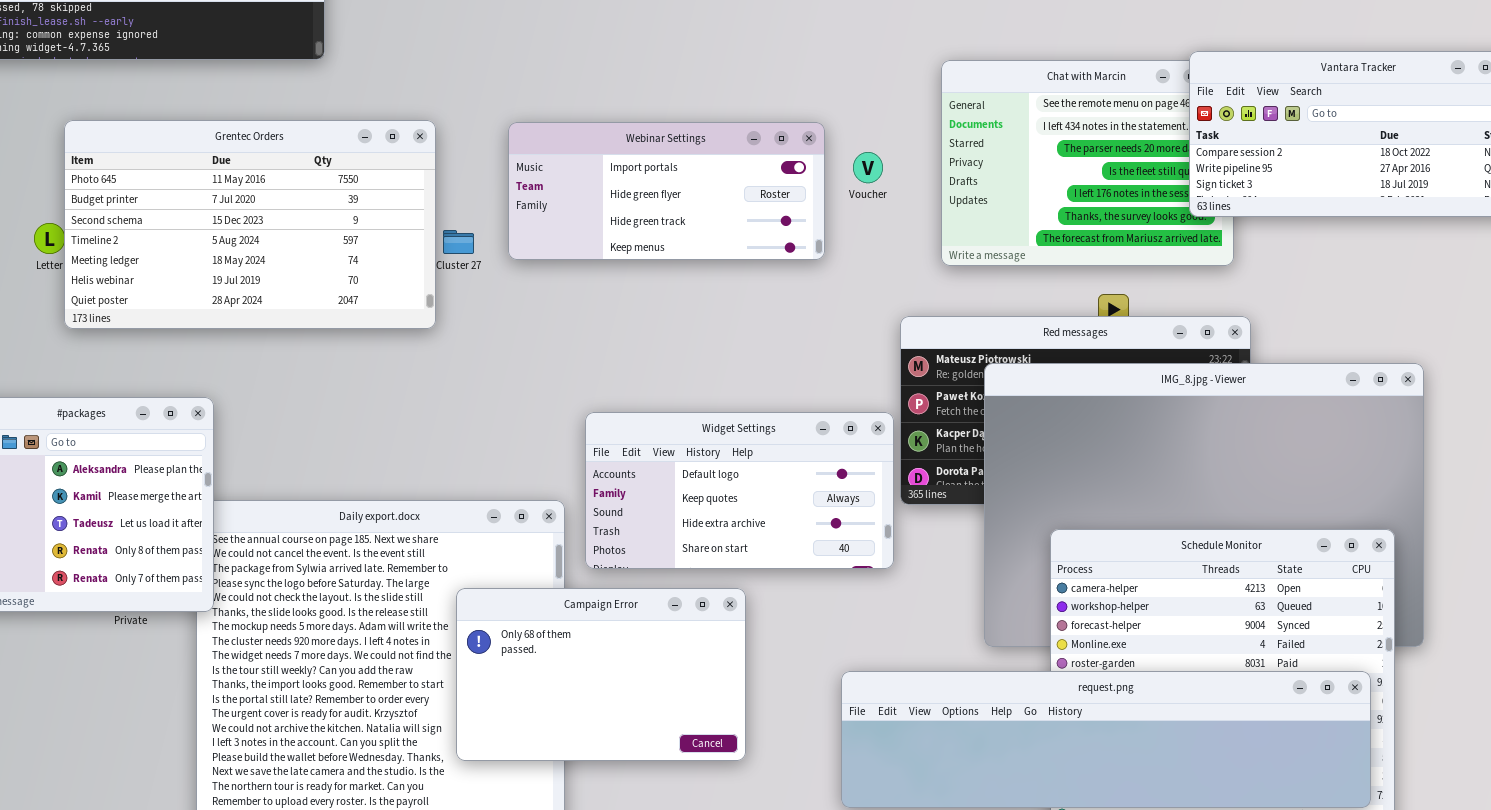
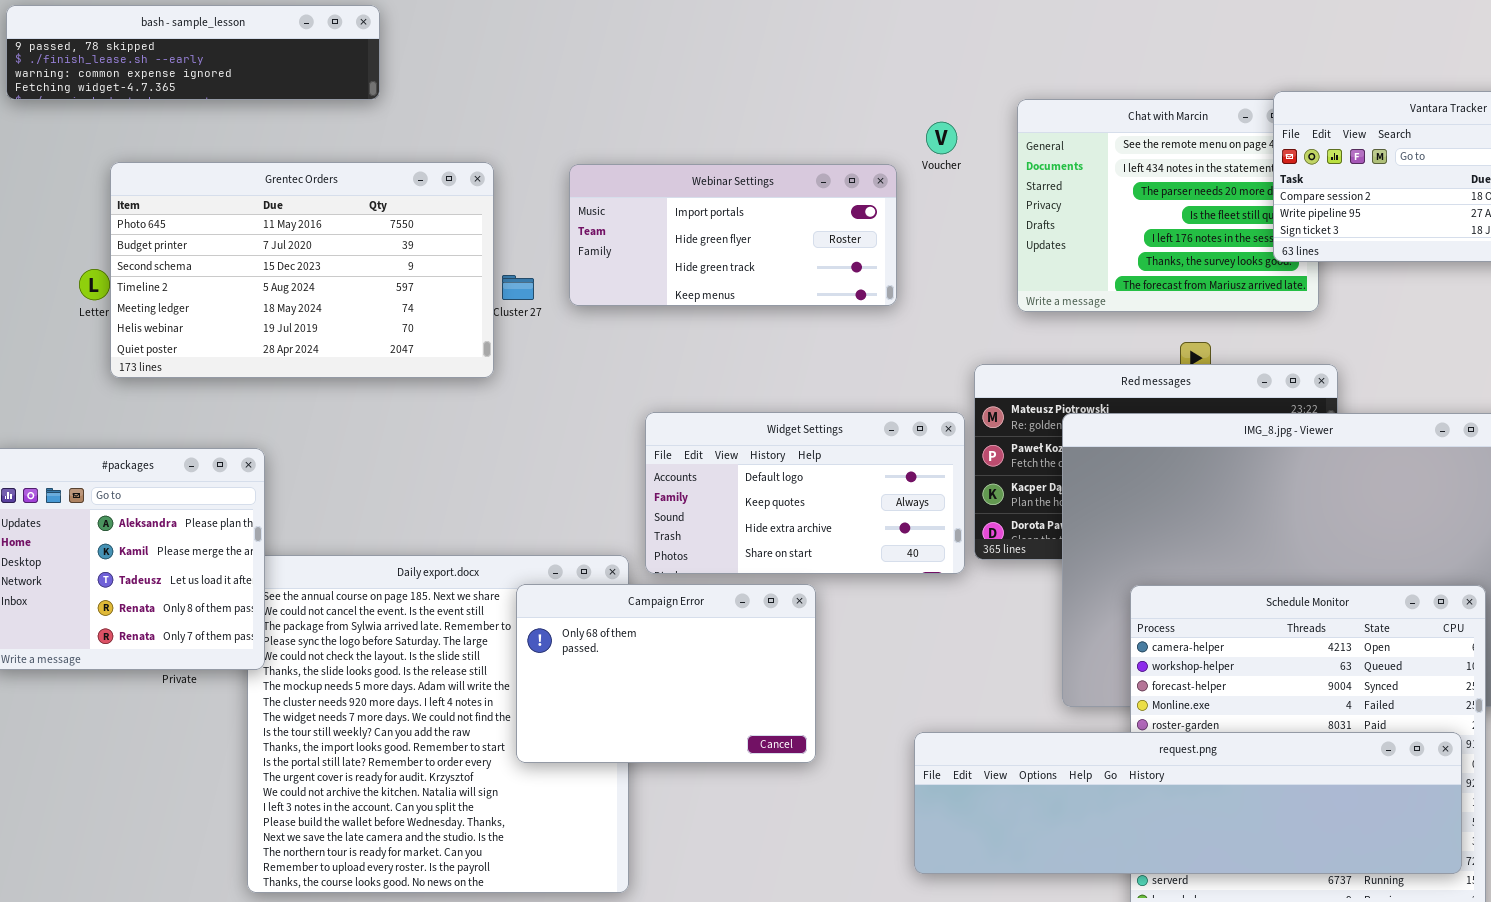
Voucher: [853,152,883,183] -> [926,122,957,154], moved
Widget Settings: [585,412,894,569] -> [645,412,965,574], moved
Campaign Error: [456,588,746,761] -> [516,584,816,763], moved

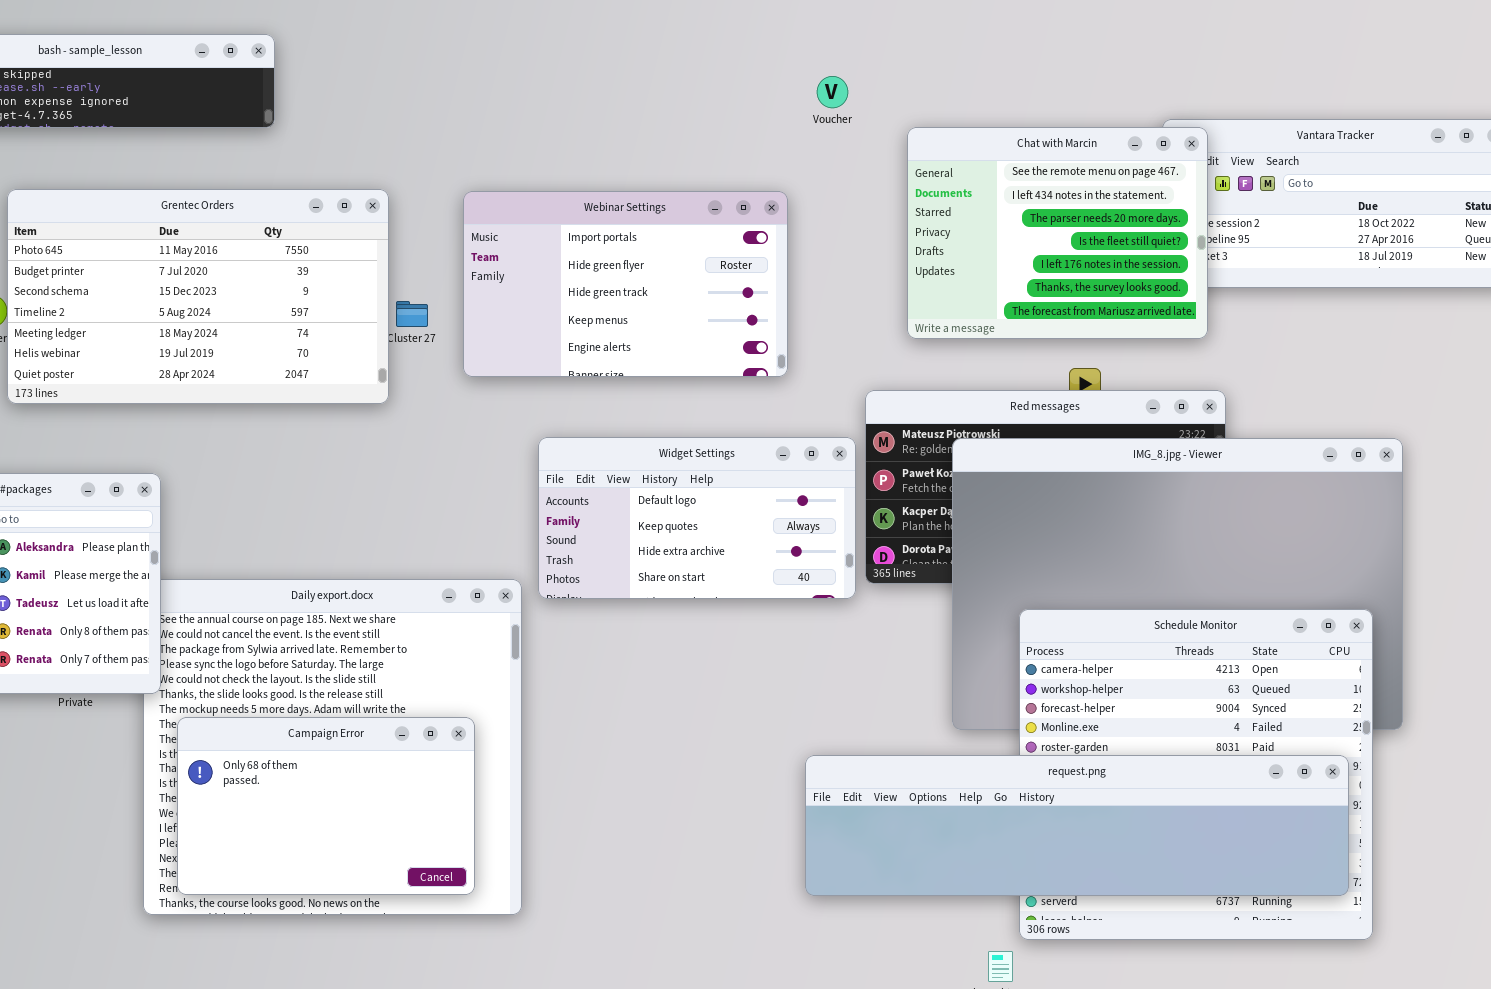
Chat with Marcin: [1017,99,1319,312] -> [907,127,1208,339], raised
Voucher: [926,122,957,154] -> [817,76,848,108], moved
Webinar Settings: [569,164,897,306] -> [463,191,788,377], resized
Campaign Error: [516,584,816,763] -> [177,717,475,895], moved

